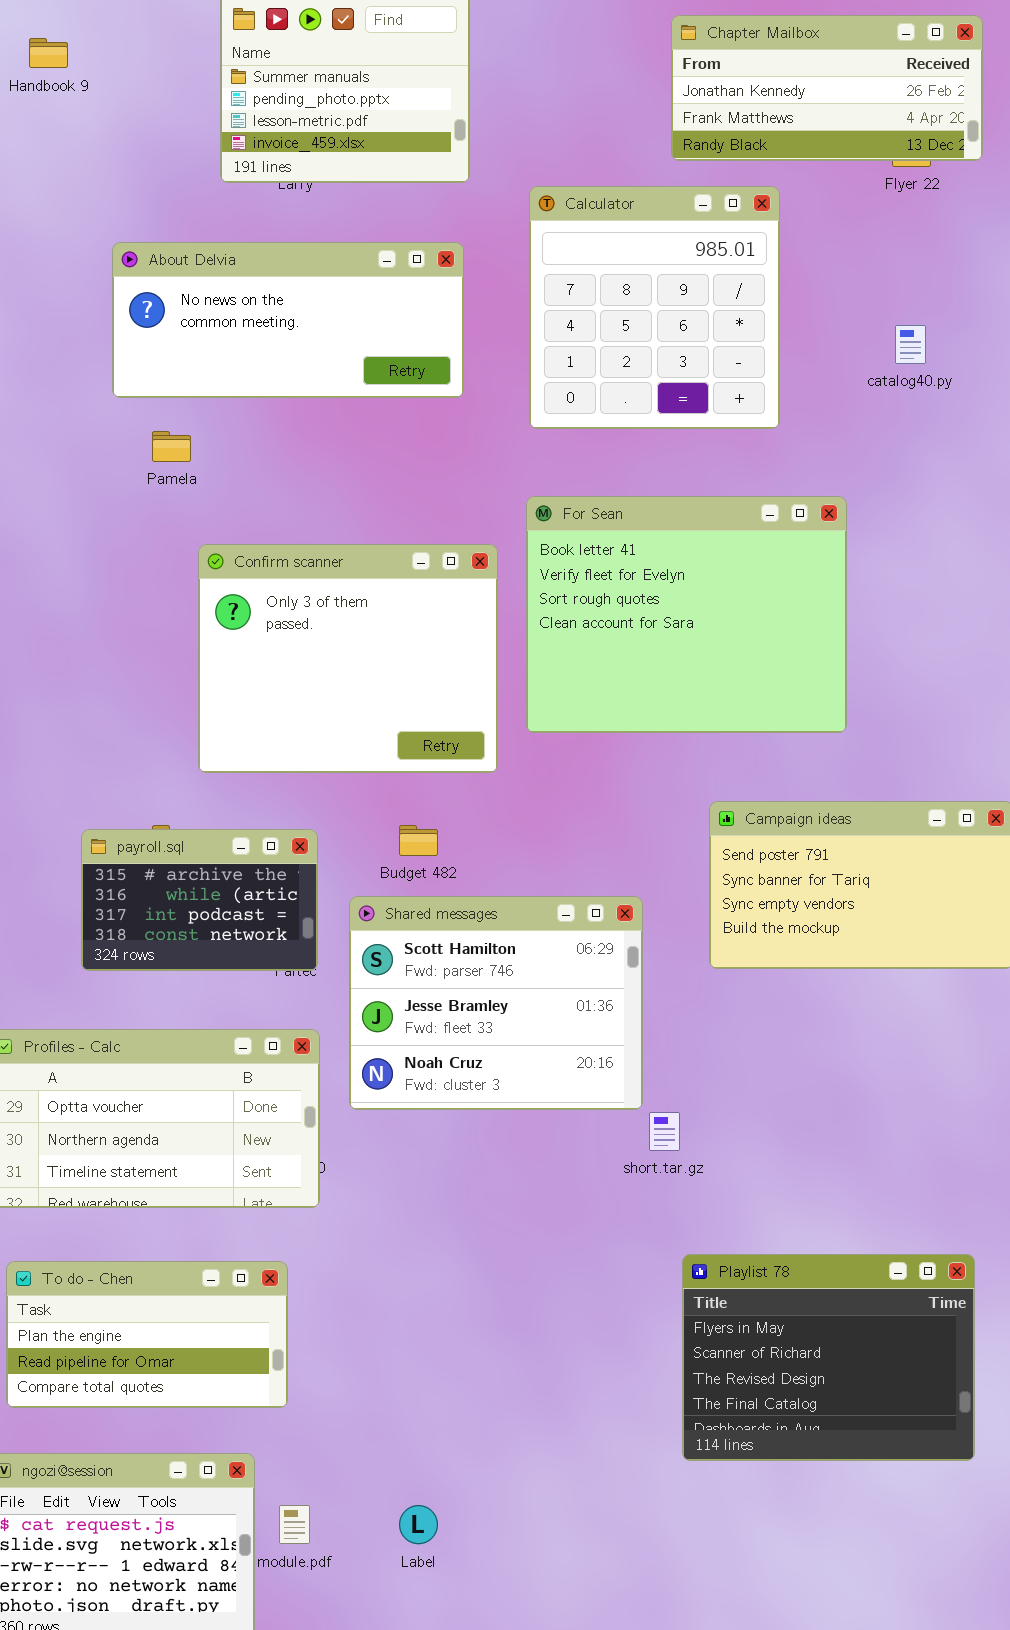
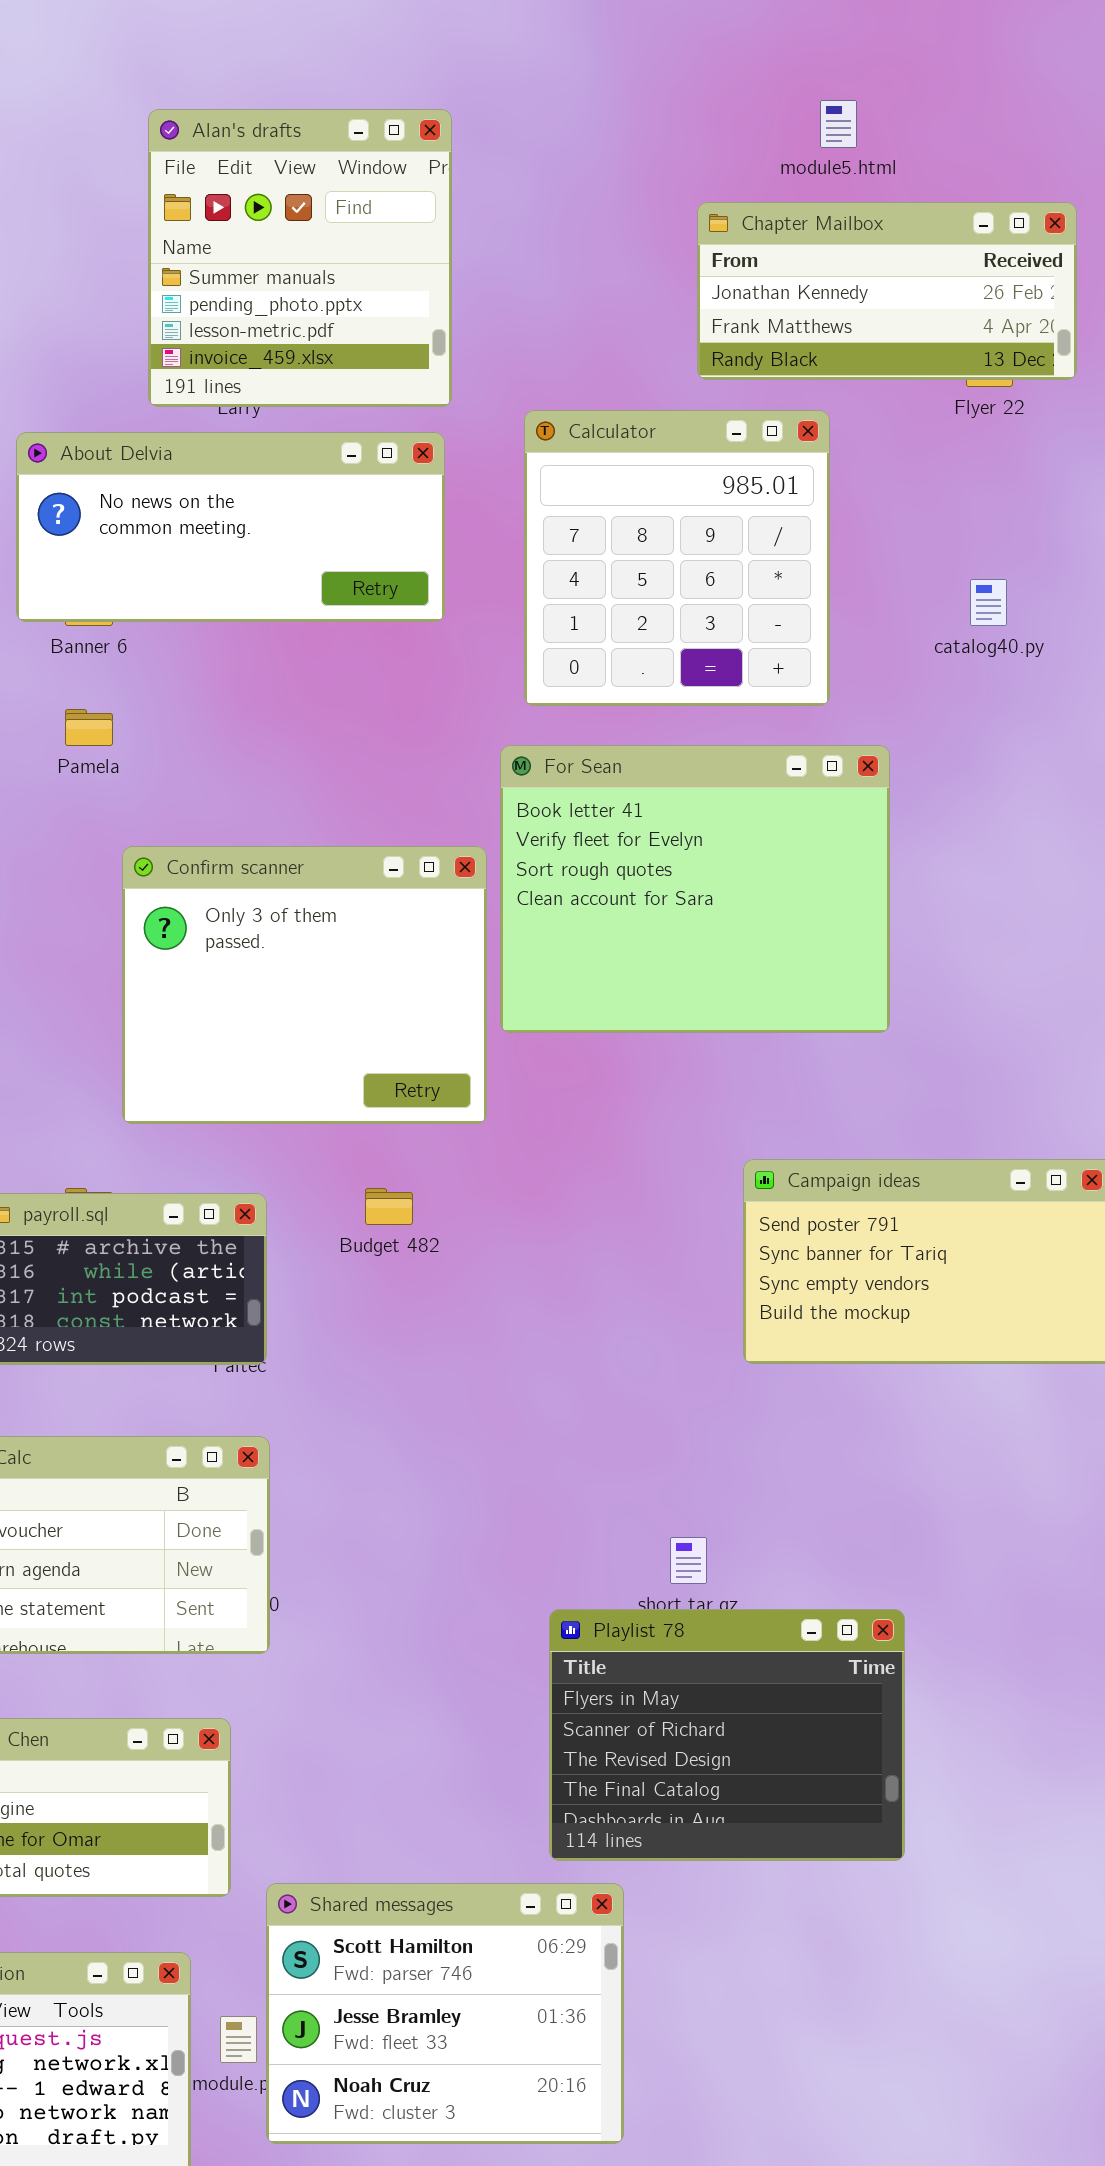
About Delvia: [112,242,464,398] -> [16,432,445,622], moved
For Sean: [526,496,847,733] -> [500,745,890,1033], moved
Shared messages: [349,896,643,1110] -> [266,1883,624,2144], moved
Playlist 78: [682,1254,975,1461] -> [549,1609,905,1861], moved

